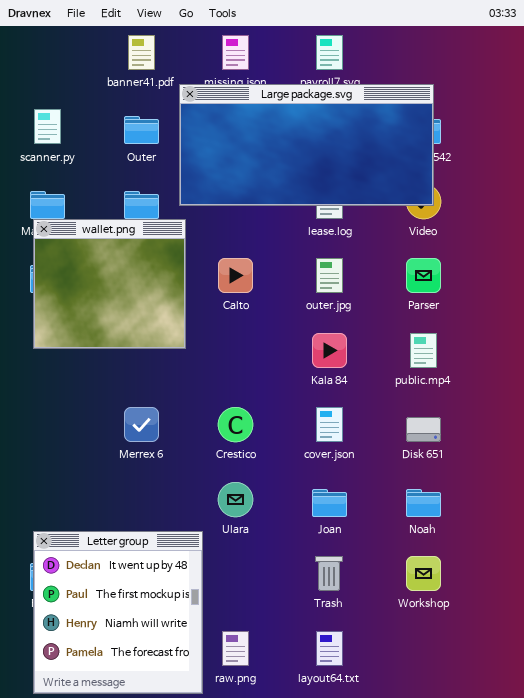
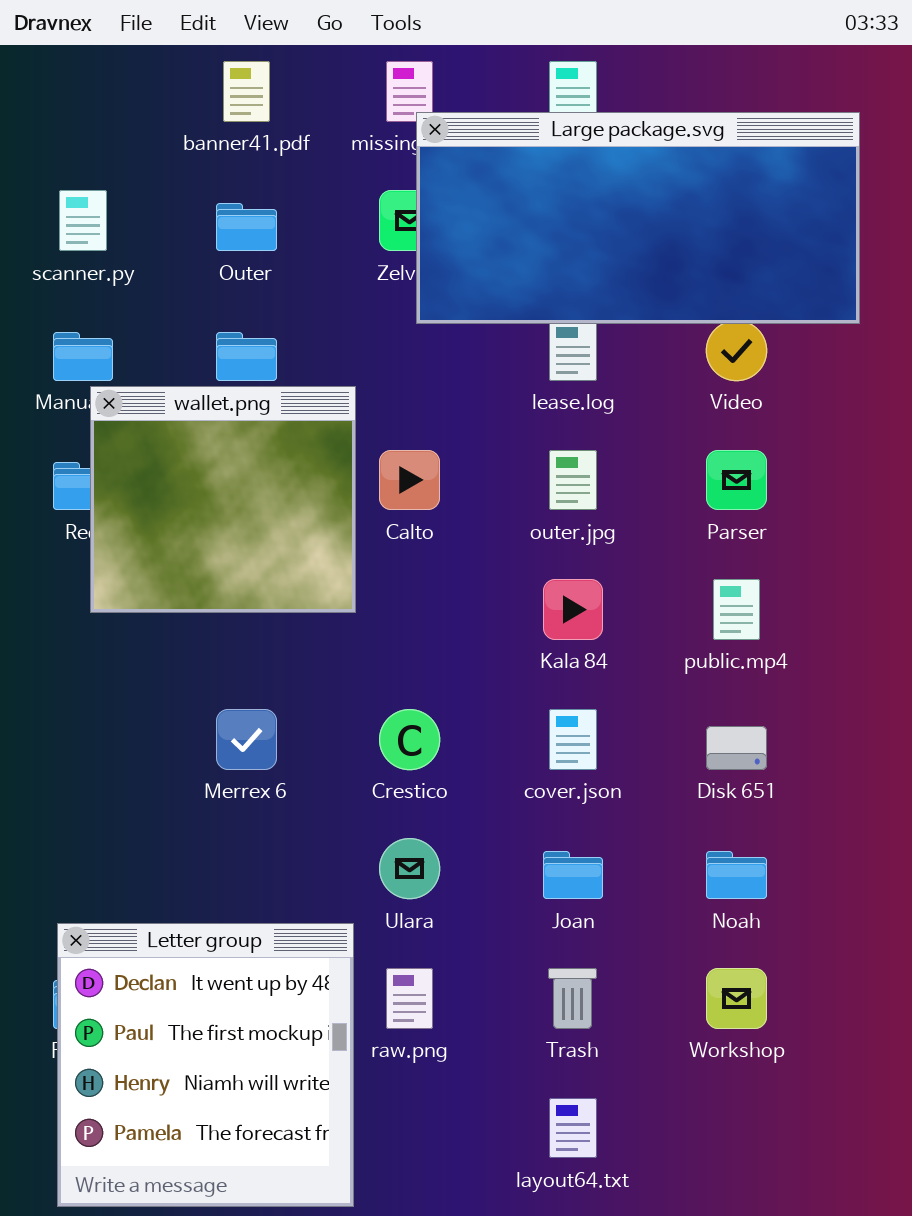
Large package.svg: [179,84,434,206] -> [416,112,860,324], moved
wallet.png: [33,219,186,349] -> [90,386,356,613], moved
raw.png: [222,631,249,666] -> [386,968,433,1029], moved

